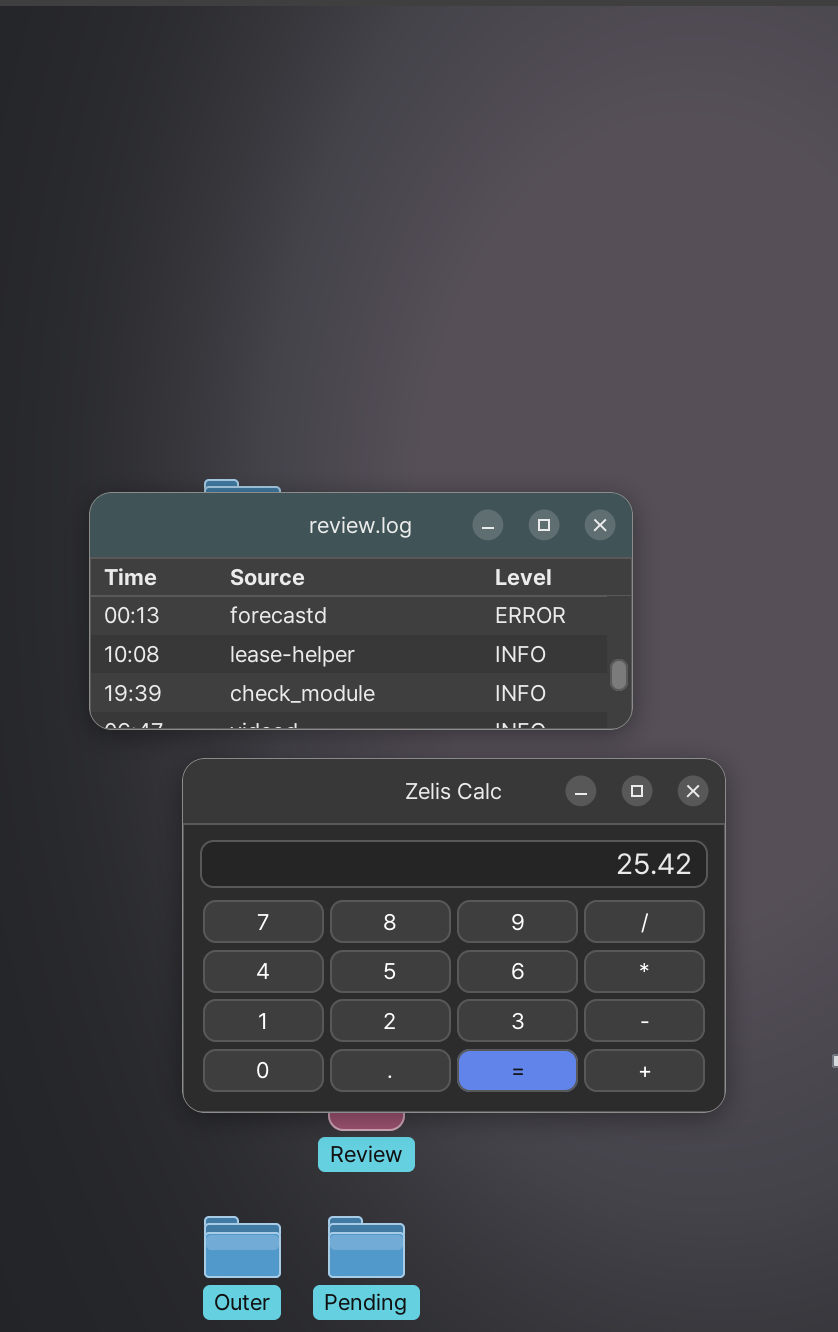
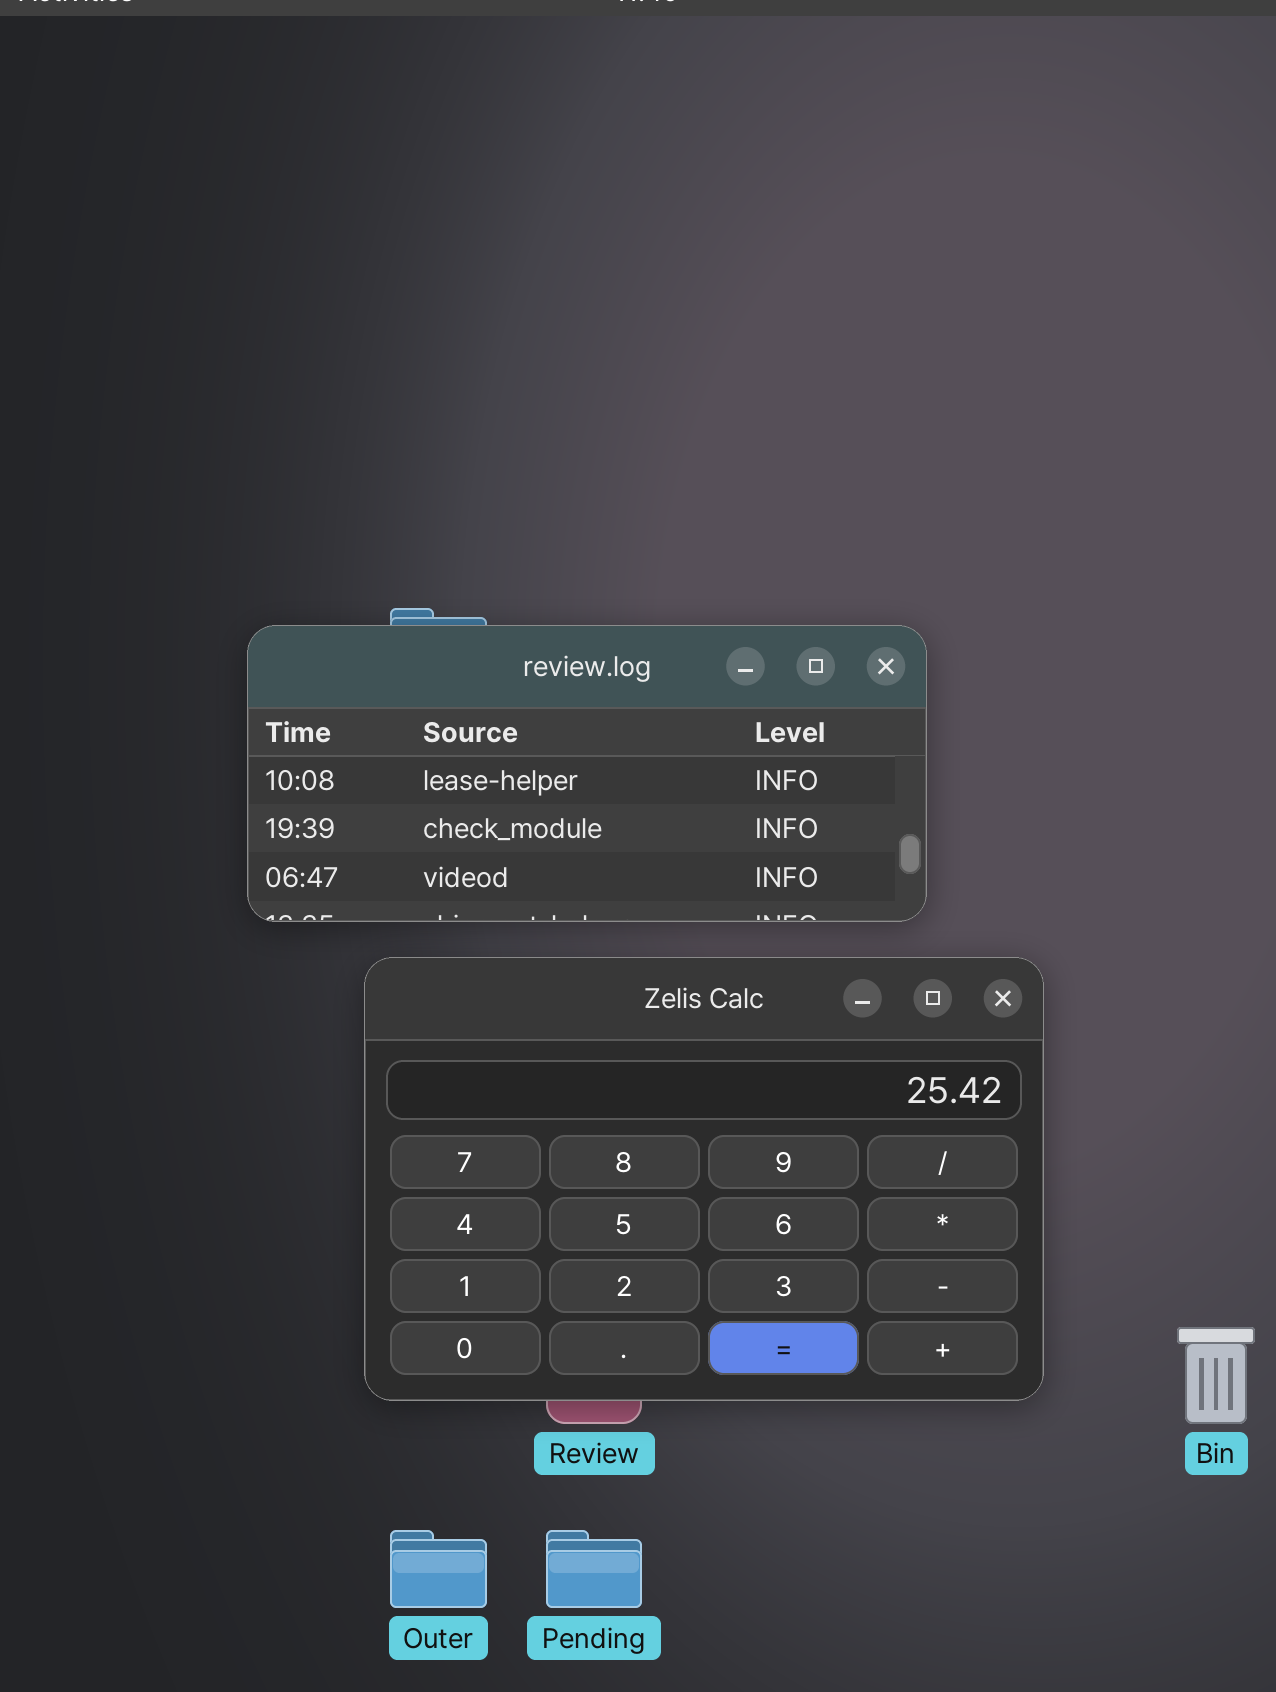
review.log: [89,492,633,730] -> [247,625,927,922], scrolled down 1 row

